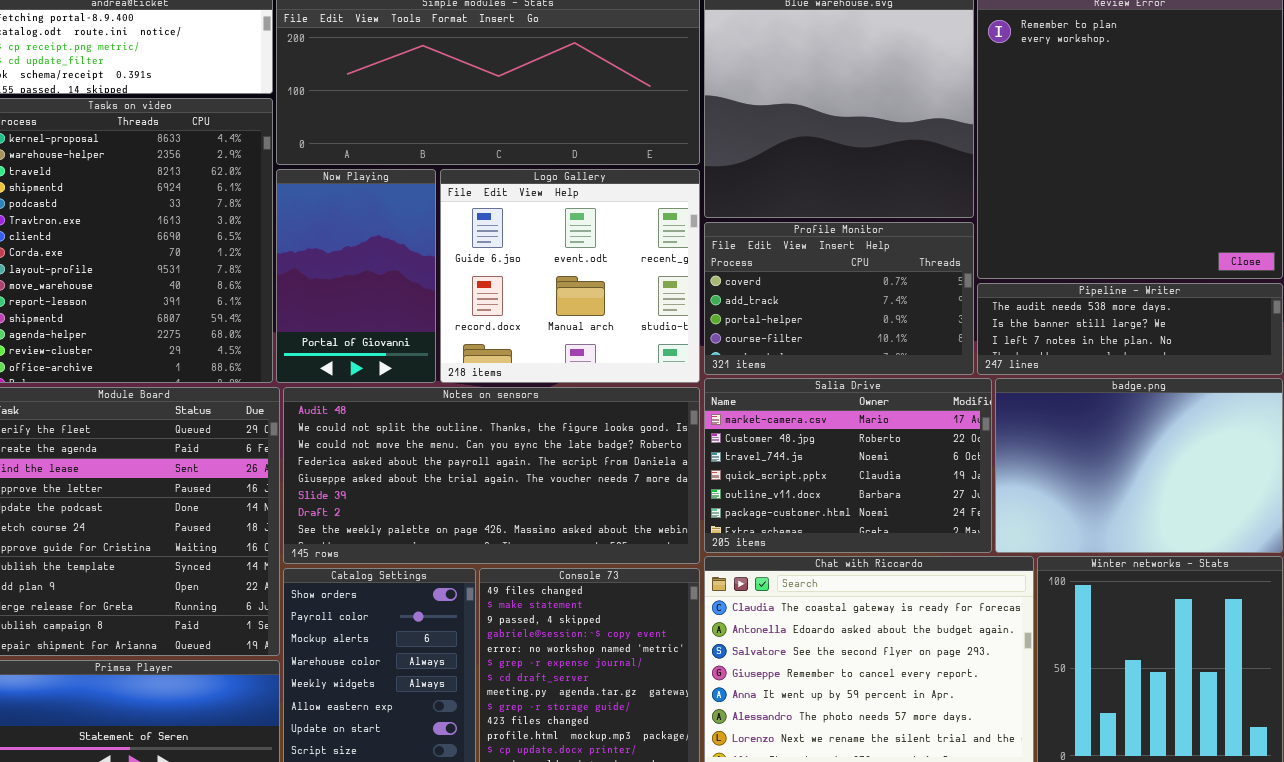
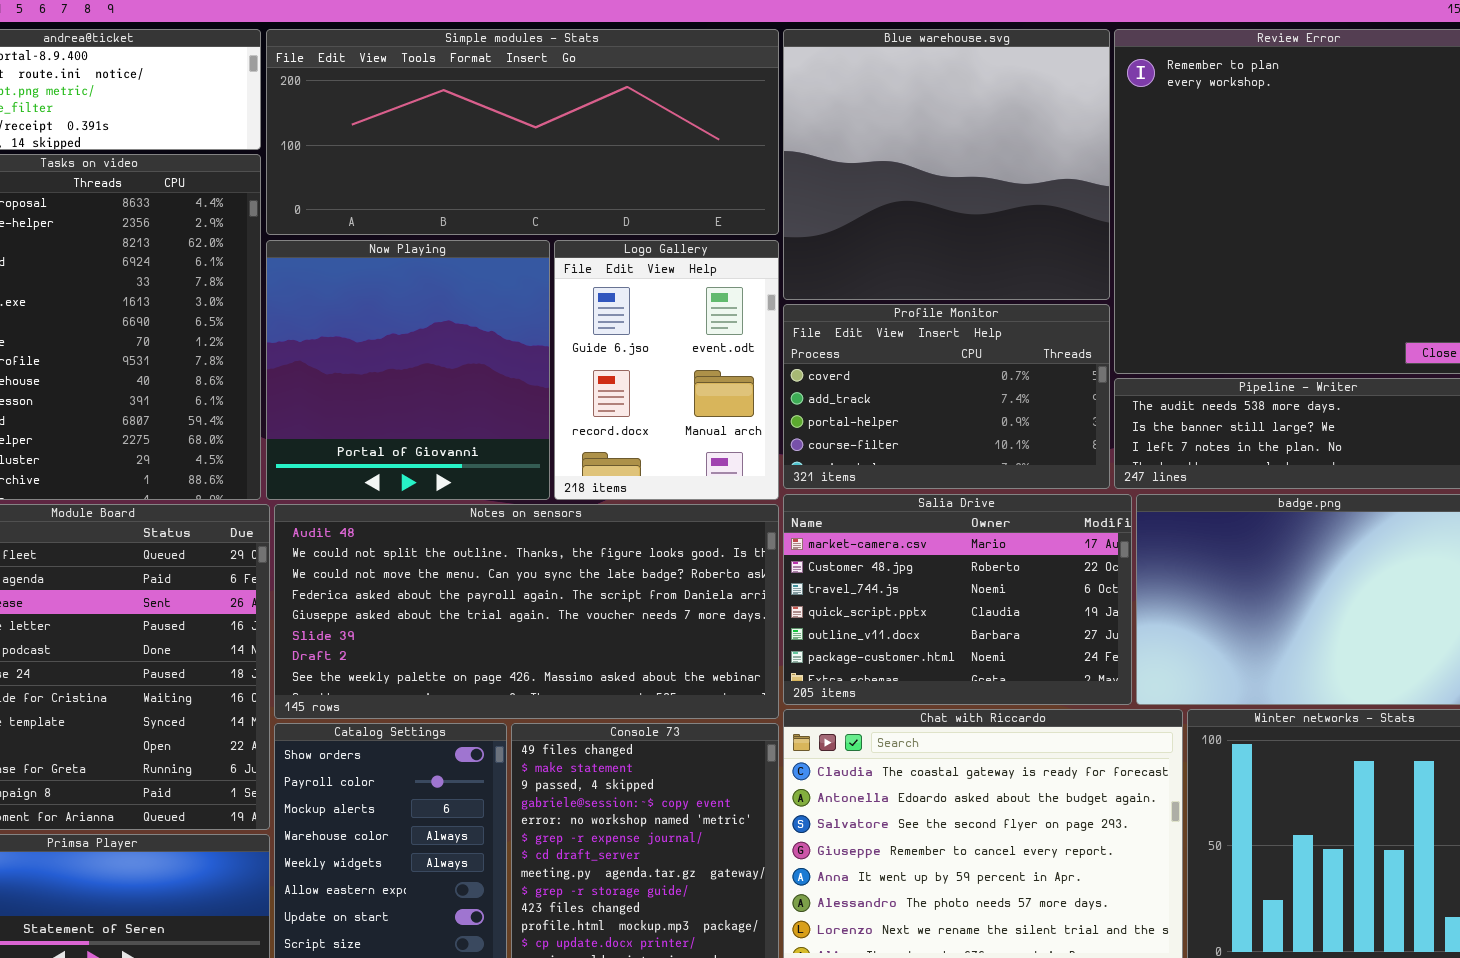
Now Playing: [276,169,436,383] -> [266,240,550,500], resized
Logo Gallery: [440,169,700,383] -> [554,240,779,500], resized

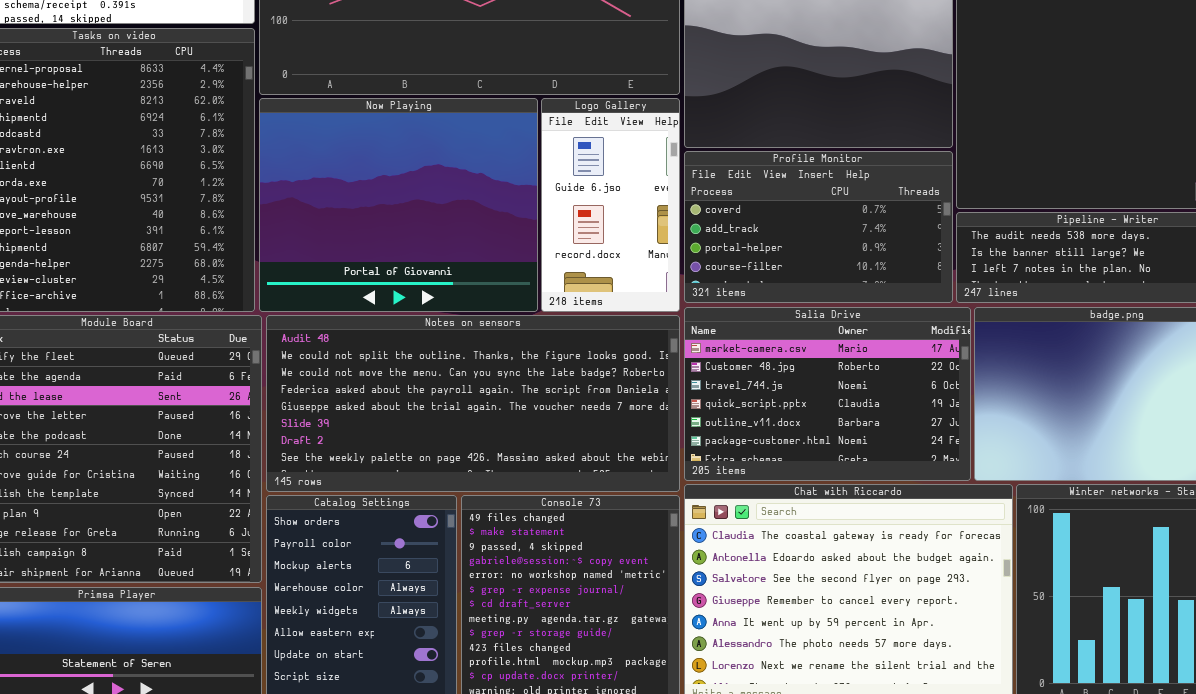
Now Playing: [266,240,550,500] -> [259,98,538,312], resized
Logo Gallery: [554,240,779,500] -> [541,98,680,312], resized

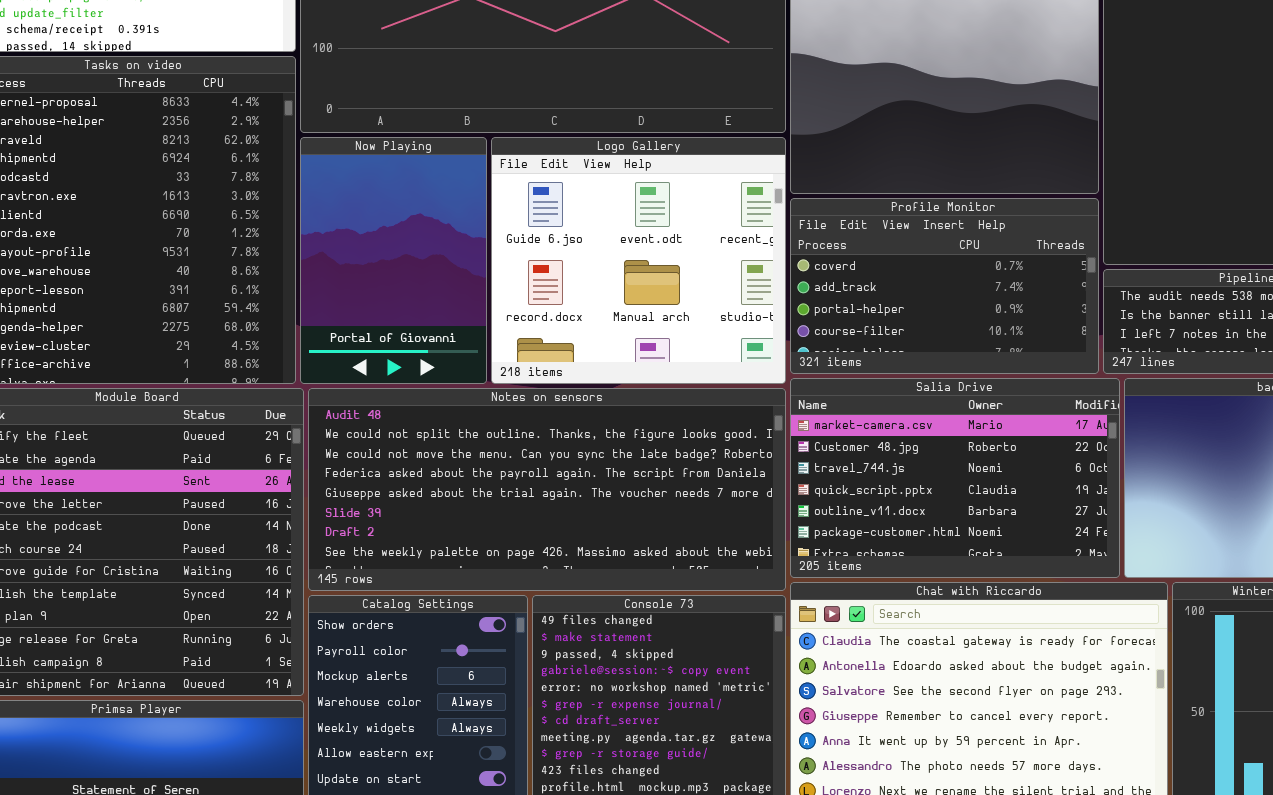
Now Playing: [259,98,538,312] -> [300,137,487,384], resized
Logo Gallery: [541,98,680,312] -> [491,137,786,384], resized

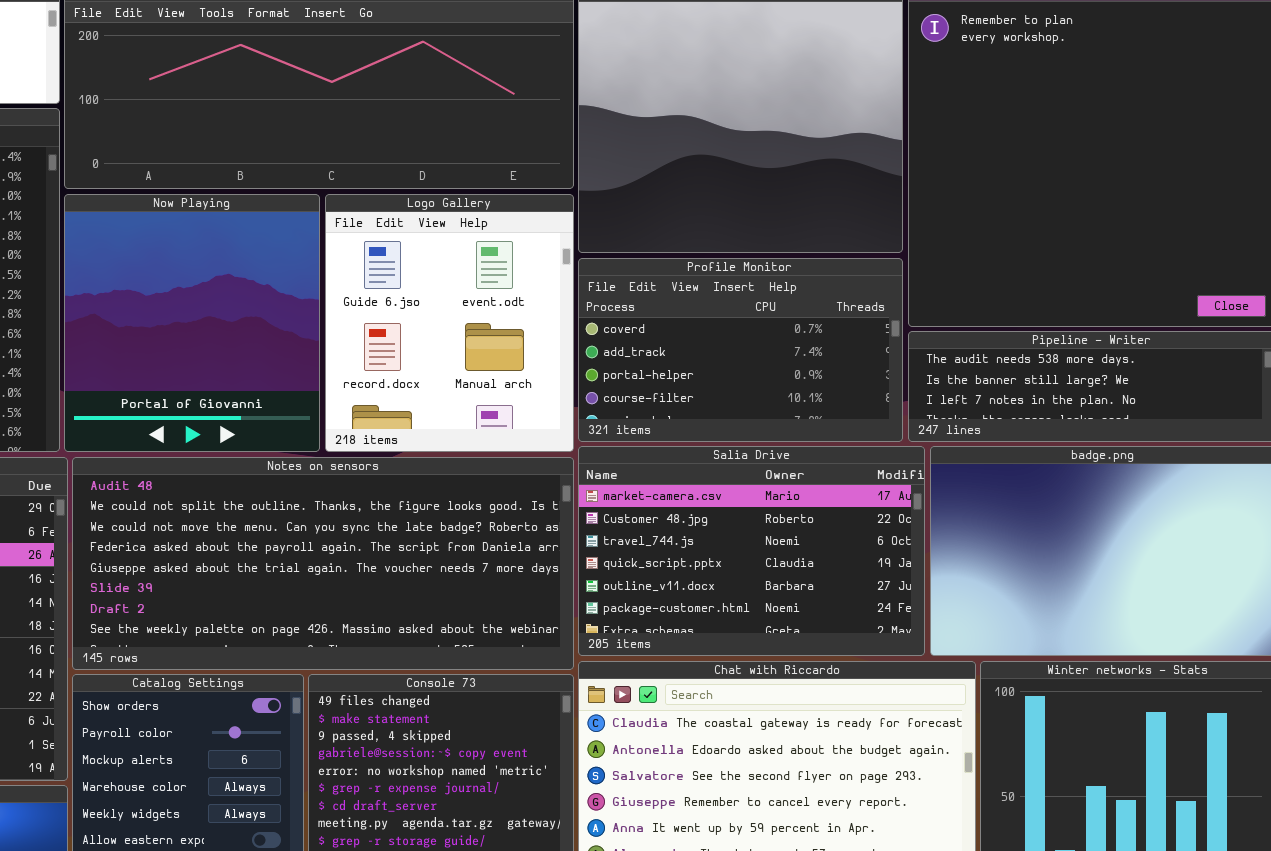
Now Playing: [300,137,487,384] -> [64,194,320,452], resized
Logo Gallery: [491,137,786,384] -> [325,194,574,452], resized

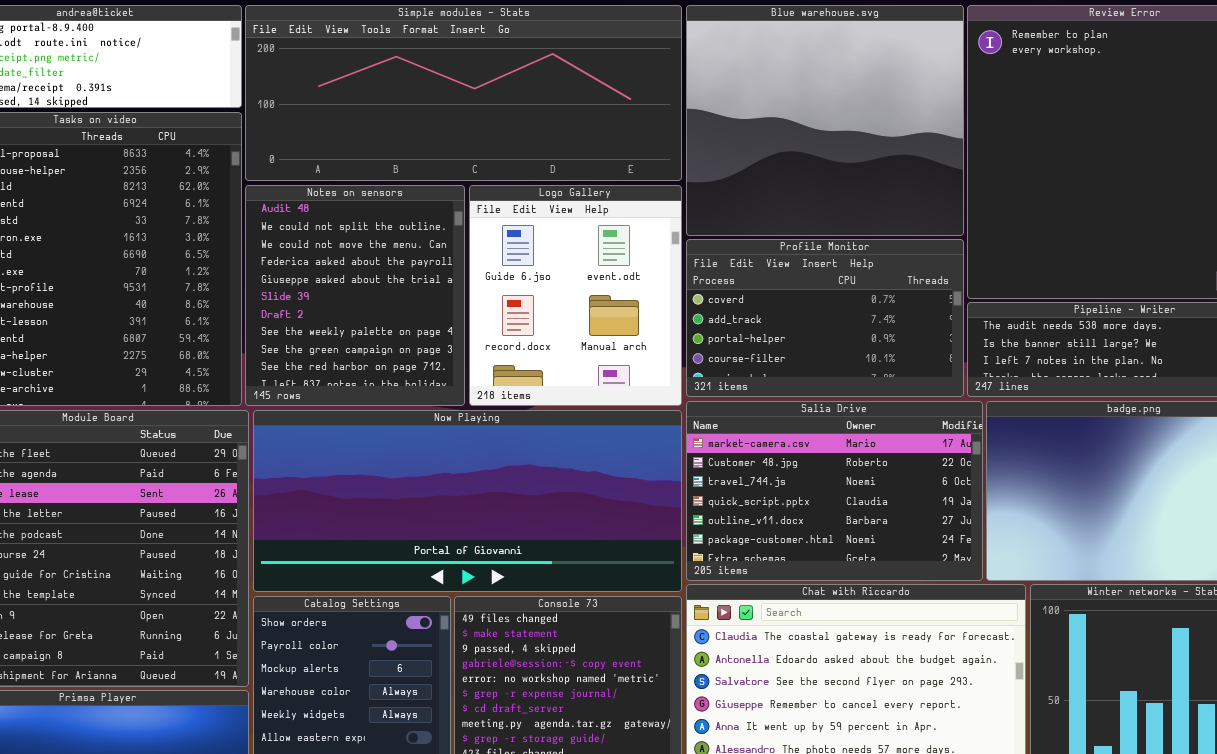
Now Playing: [64,194,320,452] -> [253,410,682,592], moved, resized
Notes on sensors: [72,457,574,670] -> [245,185,465,406], moved, resized

